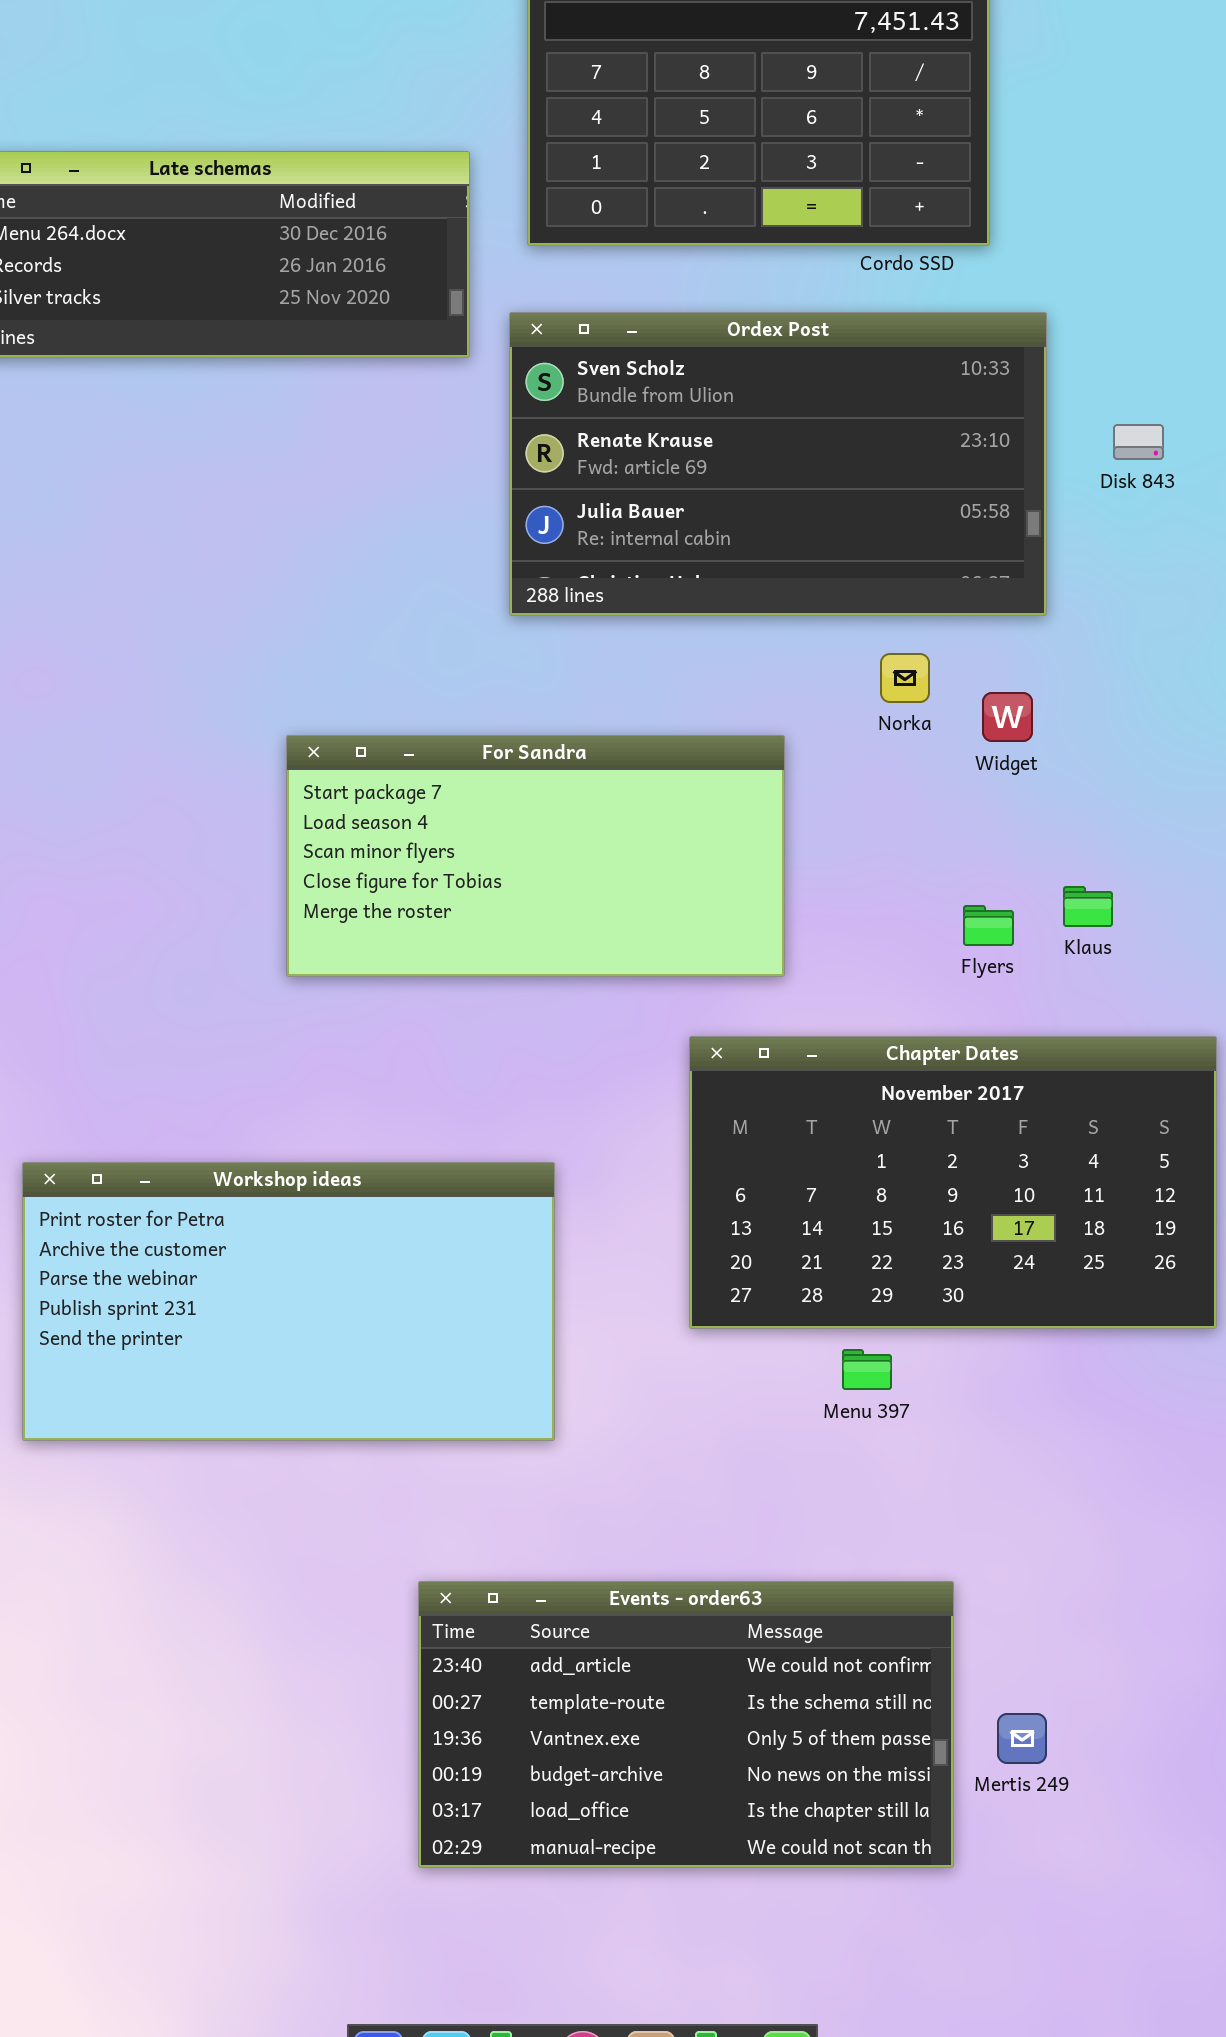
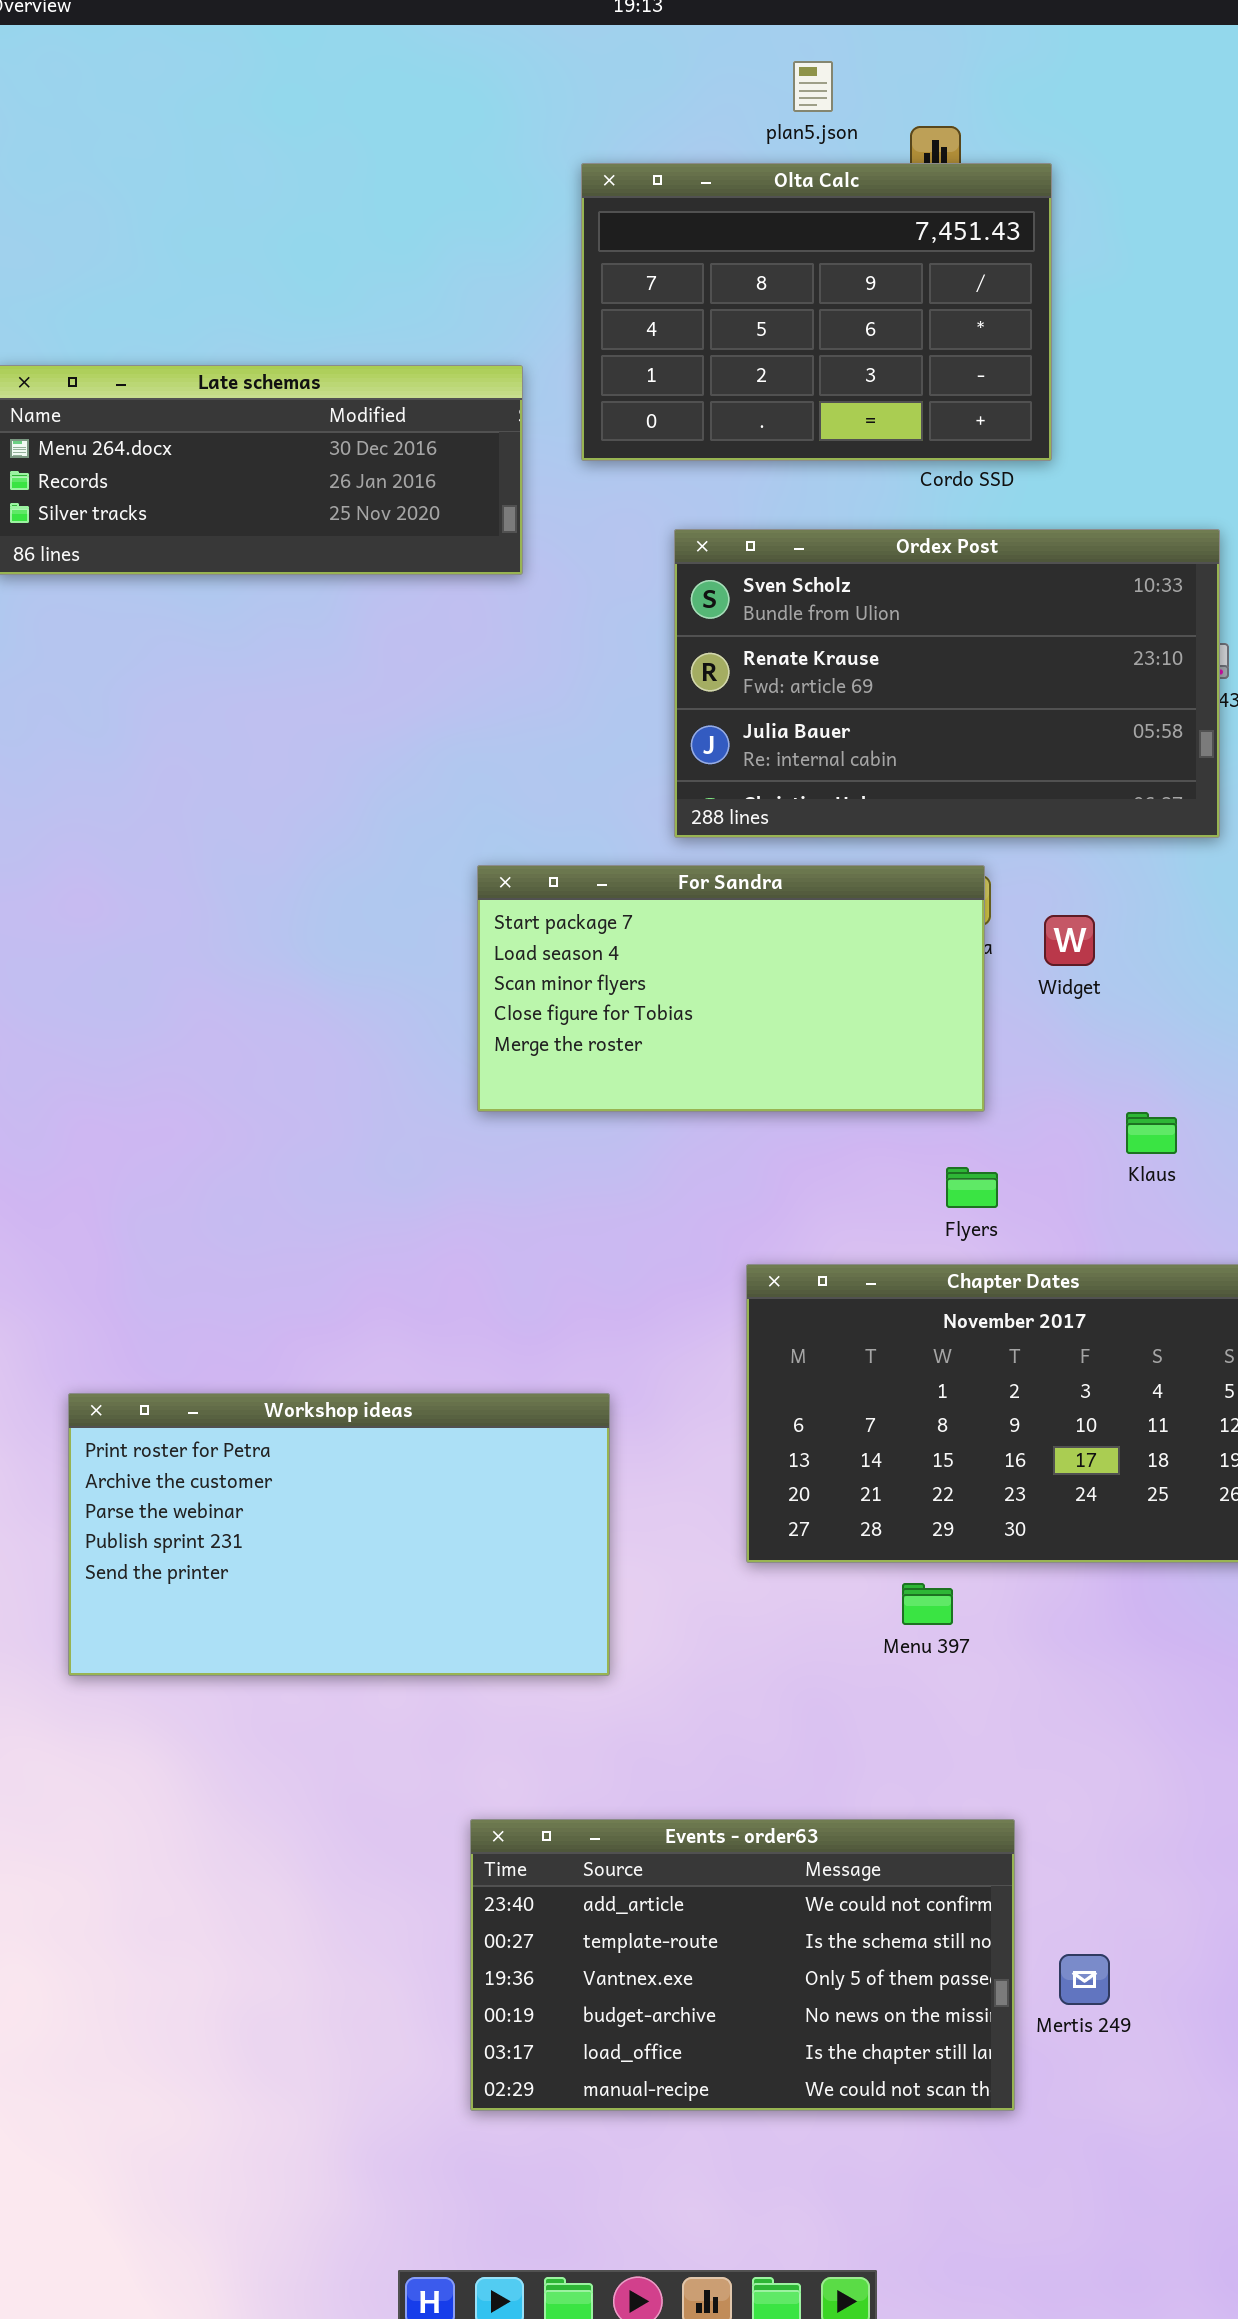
Ordex Post: [509,312,1047,616] -> [674,529,1220,838], moved
For Sandra: [286,735,785,977] -> [477,865,985,1112], moved
Flyers: [963,905,1014,946] -> [946,1167,998,1208], moved

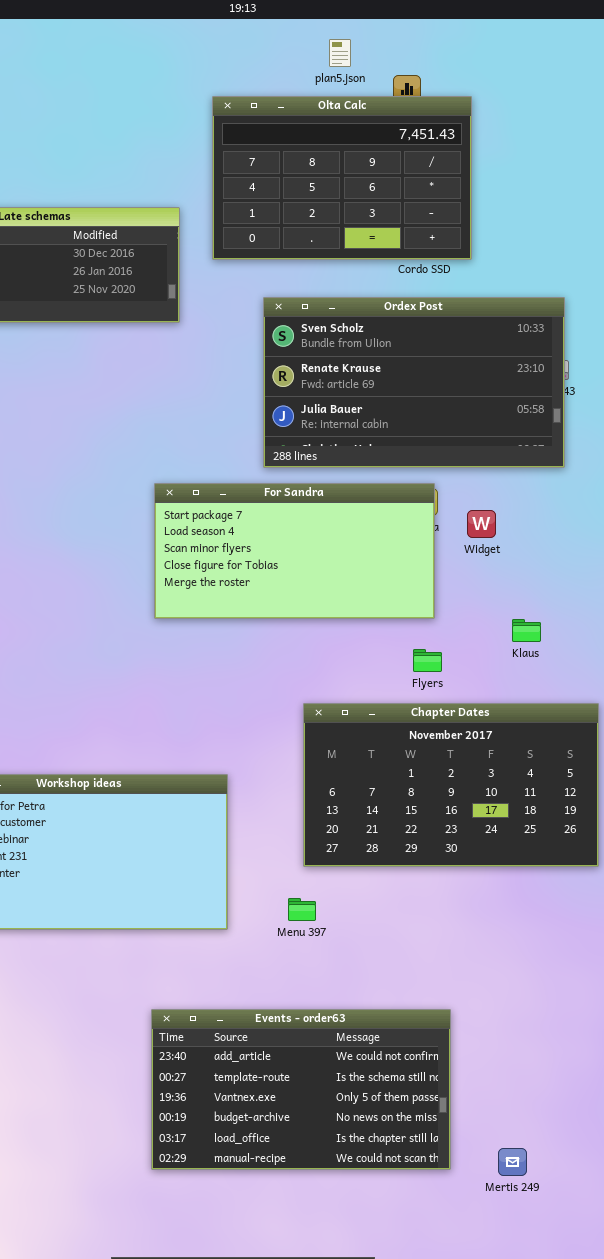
Menu 397: [902,1583,953,1625] -> [288,898,316,921], moved
Mertis 249: [1059,1954,1110,2005] -> [498,1148,527,1176], moved

